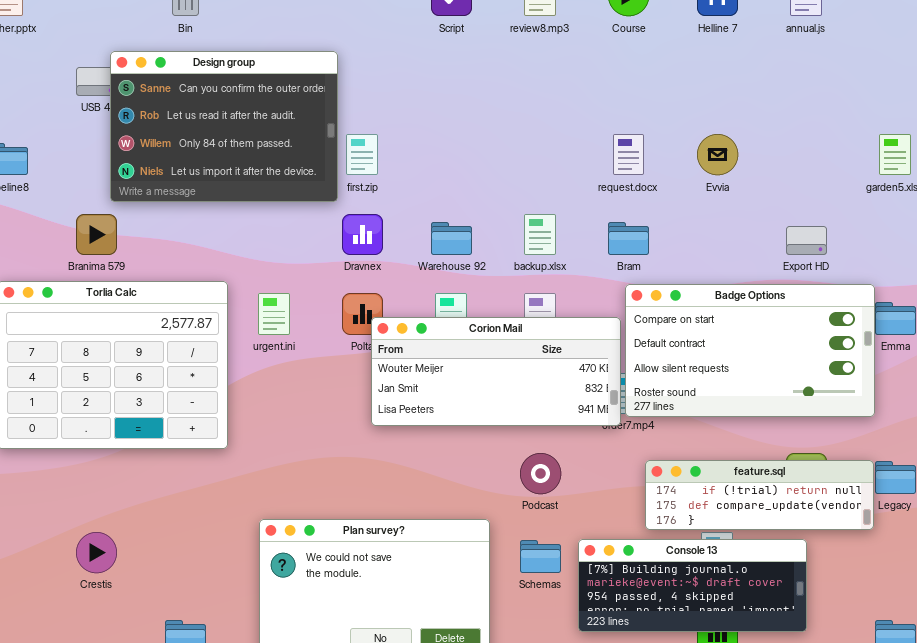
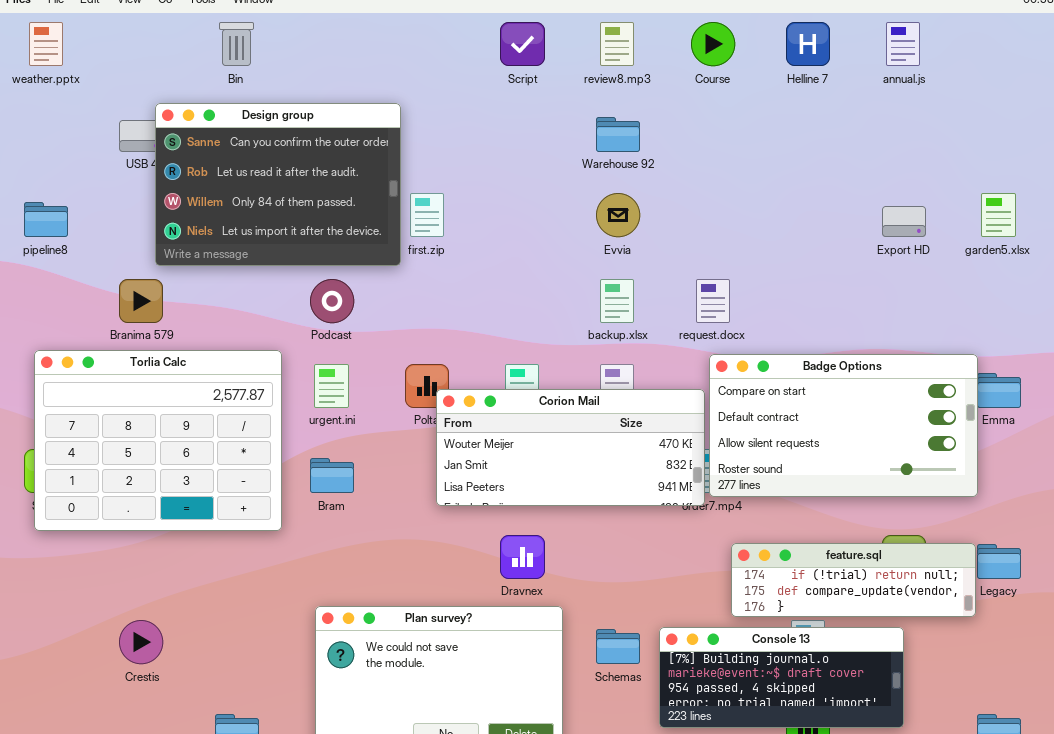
request.docx: [613,134,644,175] -> [696,279,730,323], moved
Evvia: [697,134,738,175] -> [596,193,640,237], moved
Dravnex: [342,214,383,255] -> [500,535,545,579], moved
Warehouse 92: [431,222,472,255] -> [596,117,640,152], moved
Bram: [608,222,649,255] -> [310,458,354,493], moved
Export HD: [786,226,827,255] -> [882,206,926,237], moved
Podcast: [520,453,561,494] -> [310,279,354,323], moved

